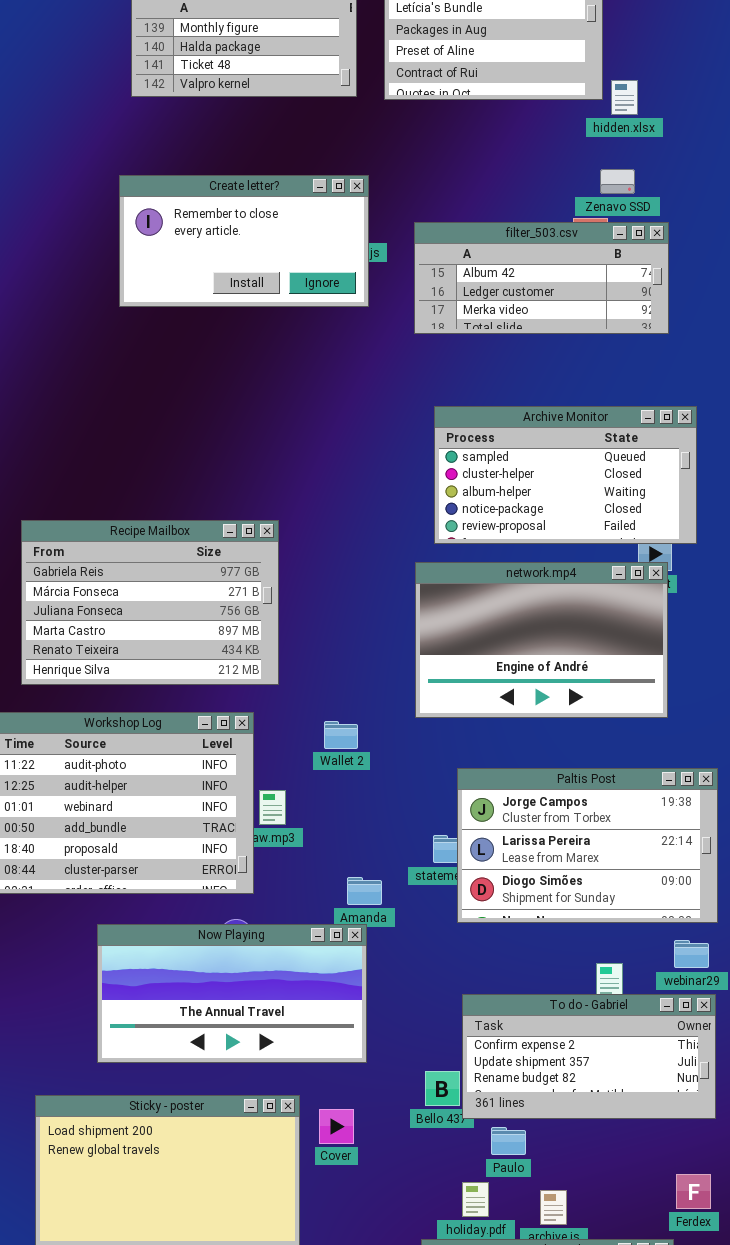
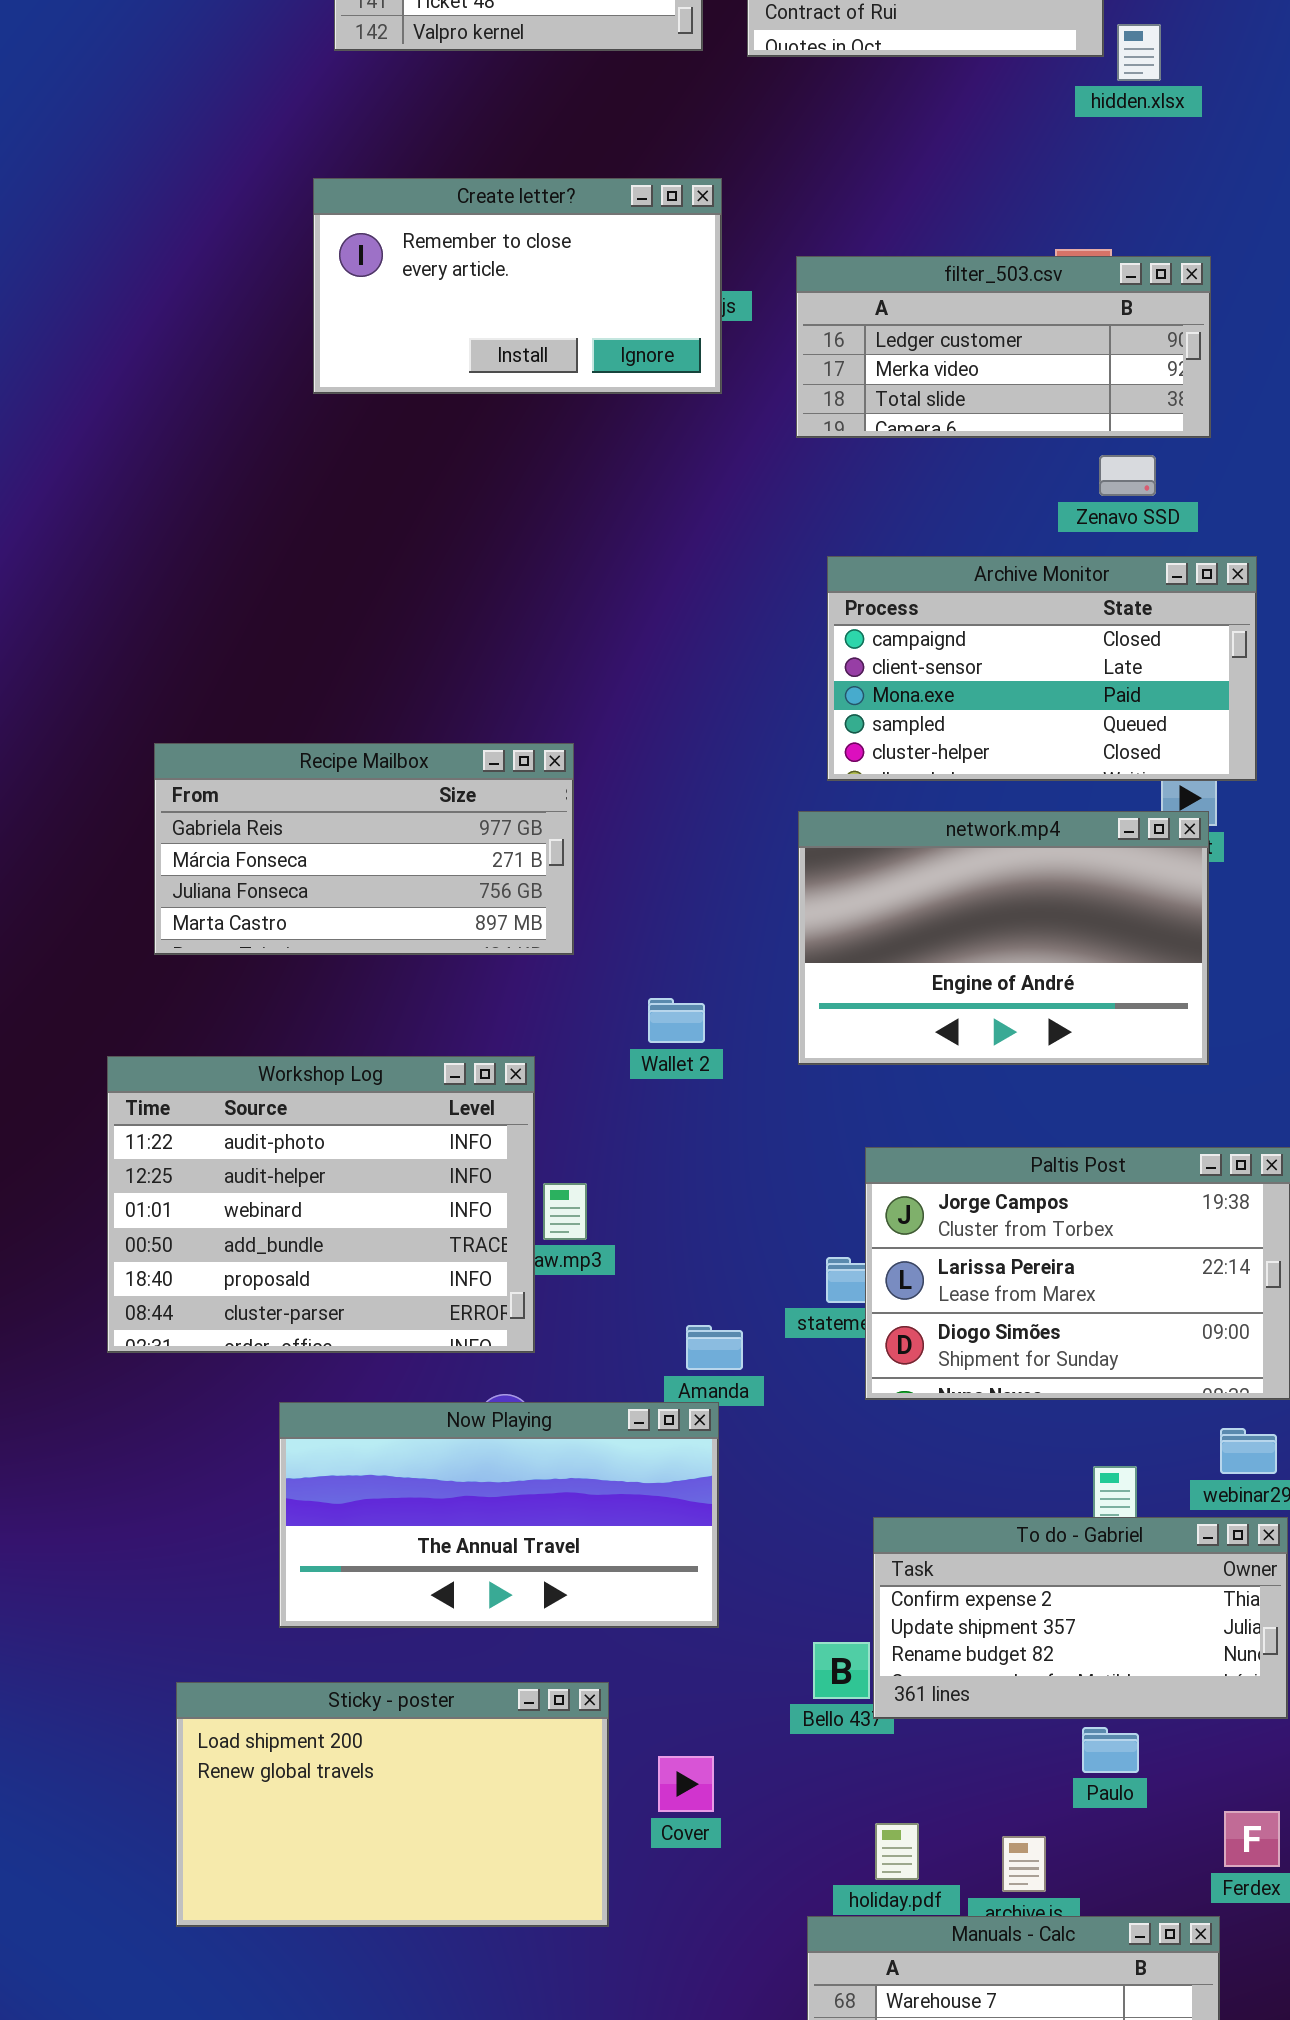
Zenavo SSD: [600,169,635,194] -> [1099,455,1156,496], moved
filter_503.csv: [414,222,669,334] -> [796,256,1211,438], scrolled down 1 row
Archive Monitor: [434,406,697,544] -> [827,556,1257,781], scrolled up 3 rows
Recipe Mailbox: [21,520,279,685] -> [154,743,574,955], resized
Wallet 2: [324,721,358,749] -> [648,998,705,1043], moved
Cover: [319,1109,354,1144] -> [658,1756,714,1812], moved
Paulo: [491,1127,526,1155] -> [1082,1727,1139,1773], moved

